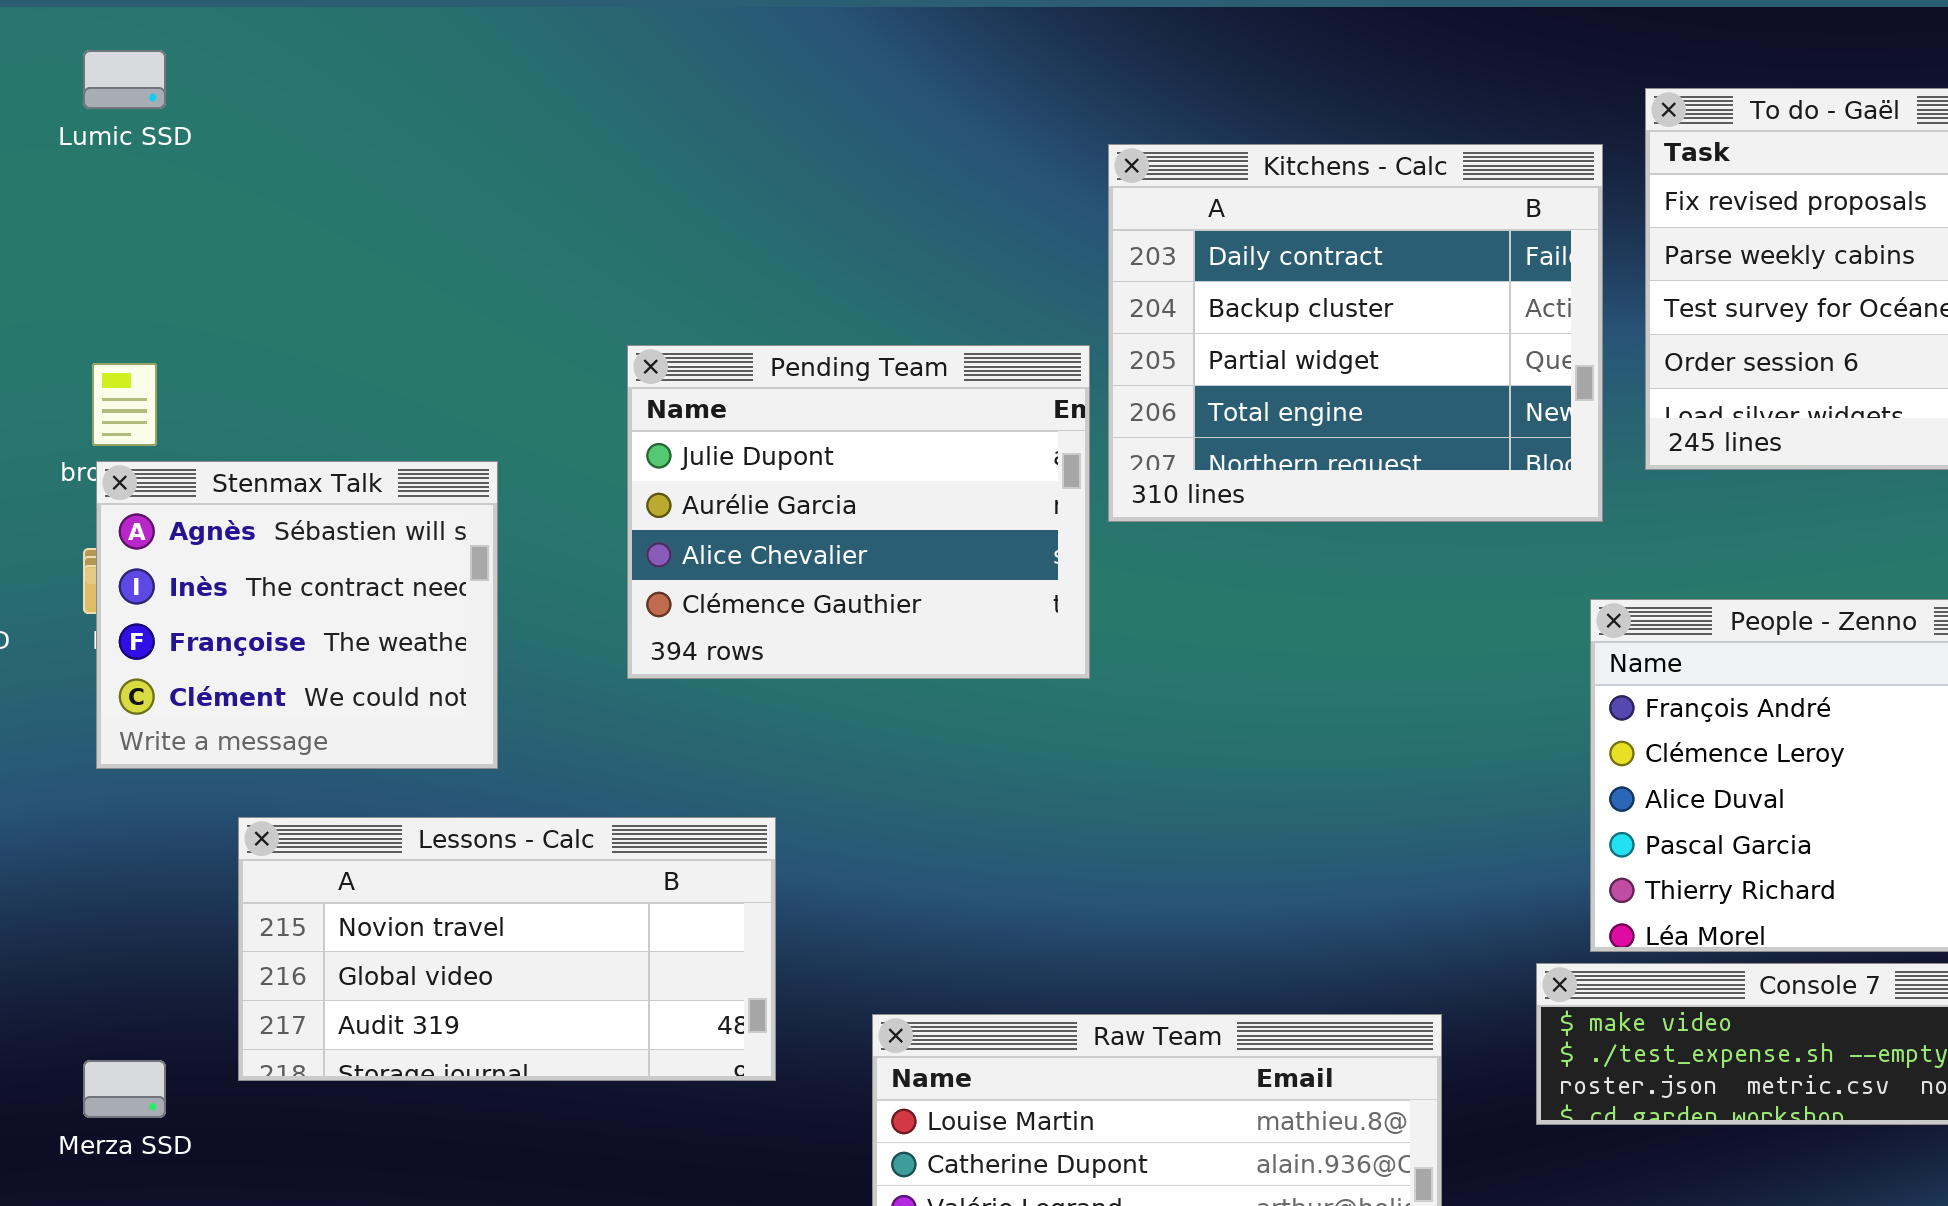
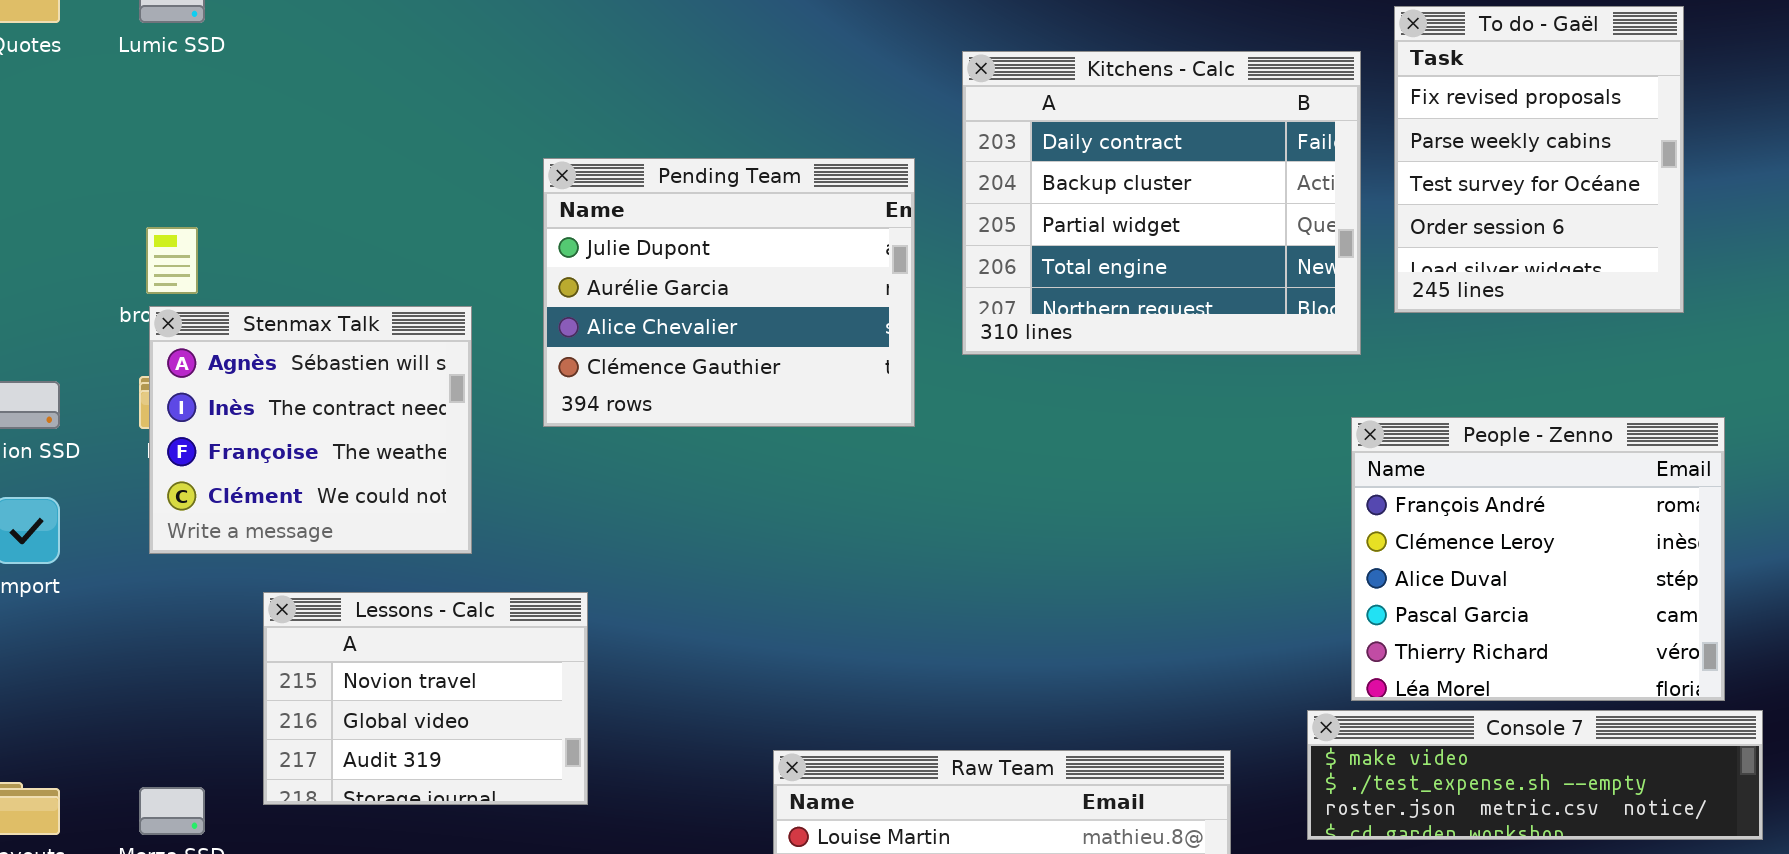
Pending Team: [627,345,1090,679] -> [543,158,915,427], moved
Lessons - Calc: [238,817,776,1081] -> [263,592,588,805], resized

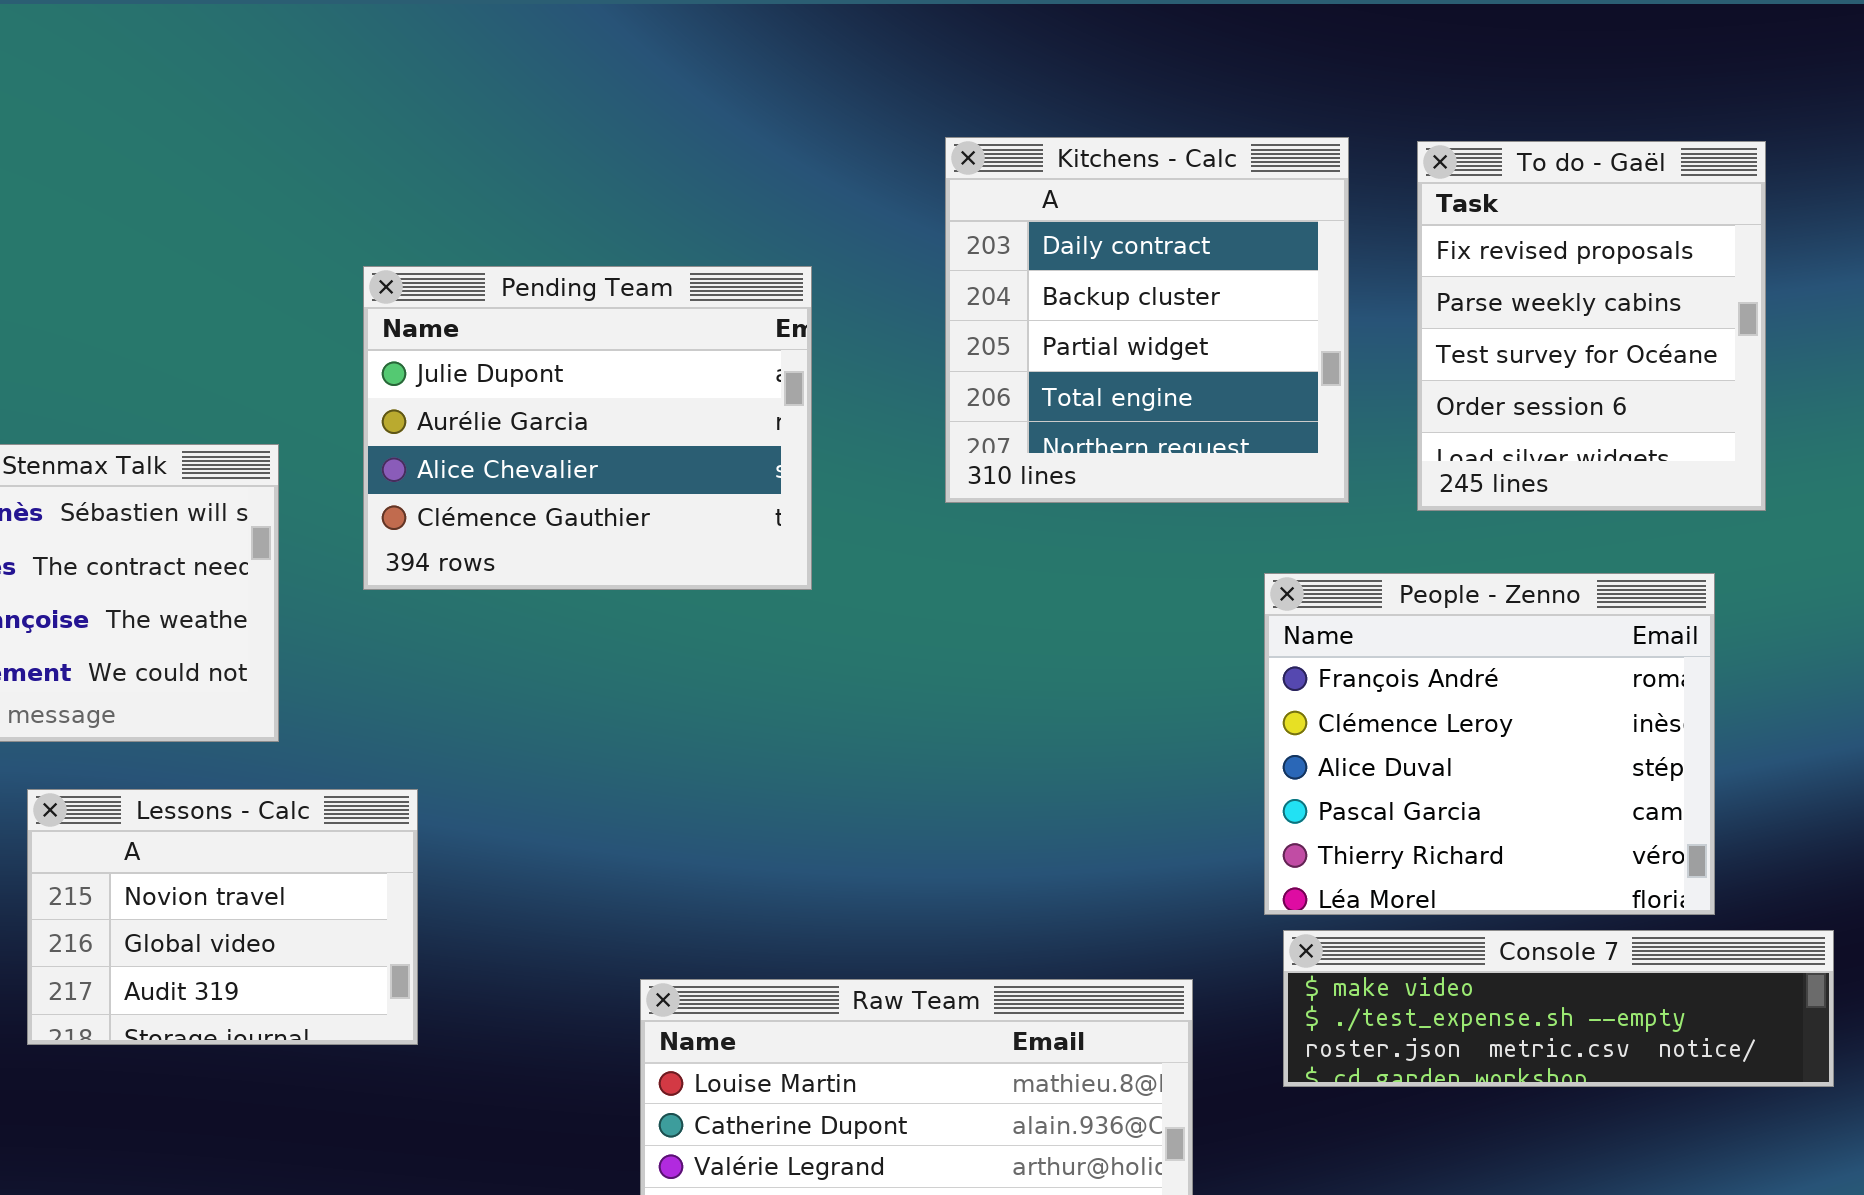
To do - Gaël: [1394,6,1684,313] -> [1417,141,1766,511], moved
Kitchens - Calc: [962,51,1361,355] -> [945,137,1349,503], resized
People - Zenno: [1351,417,1725,701] -> [1264,573,1715,915], moved

